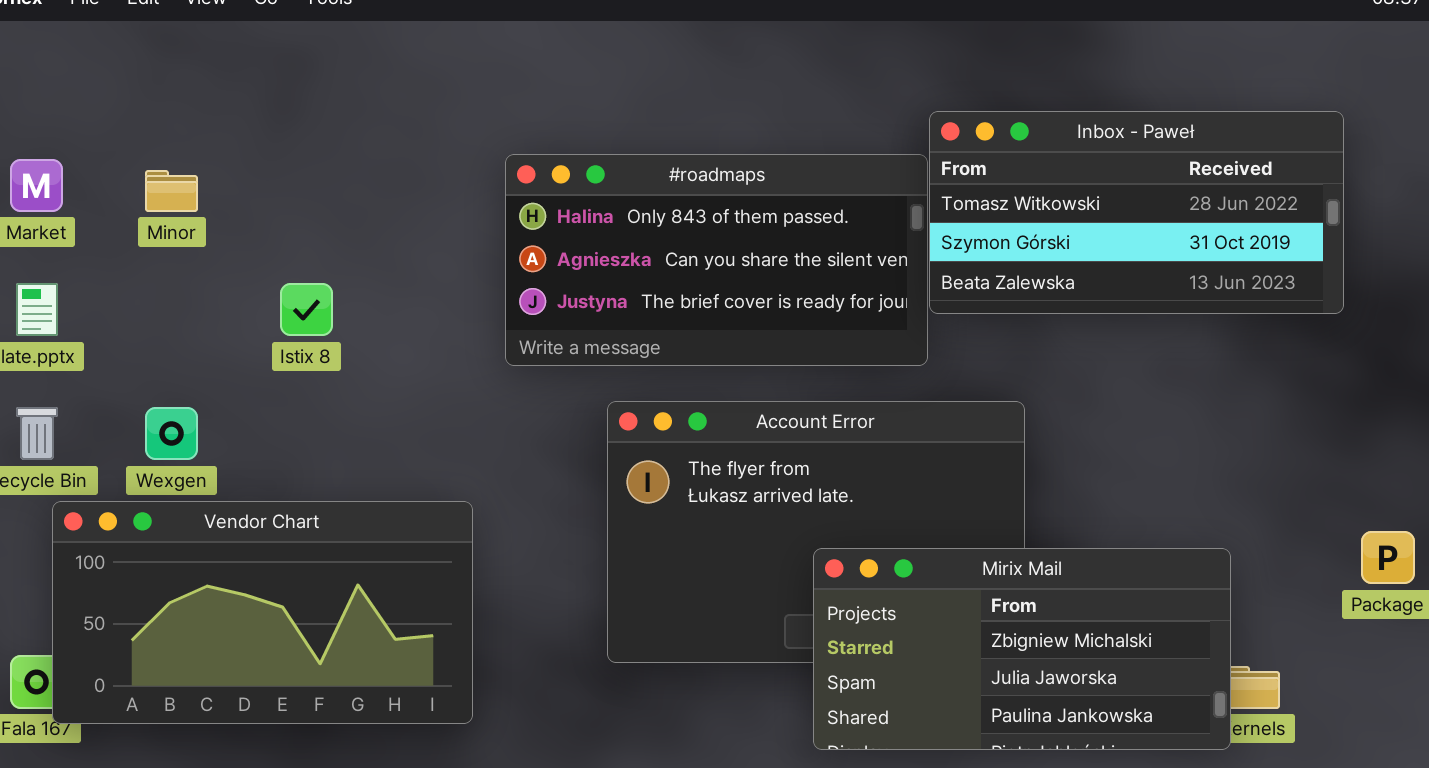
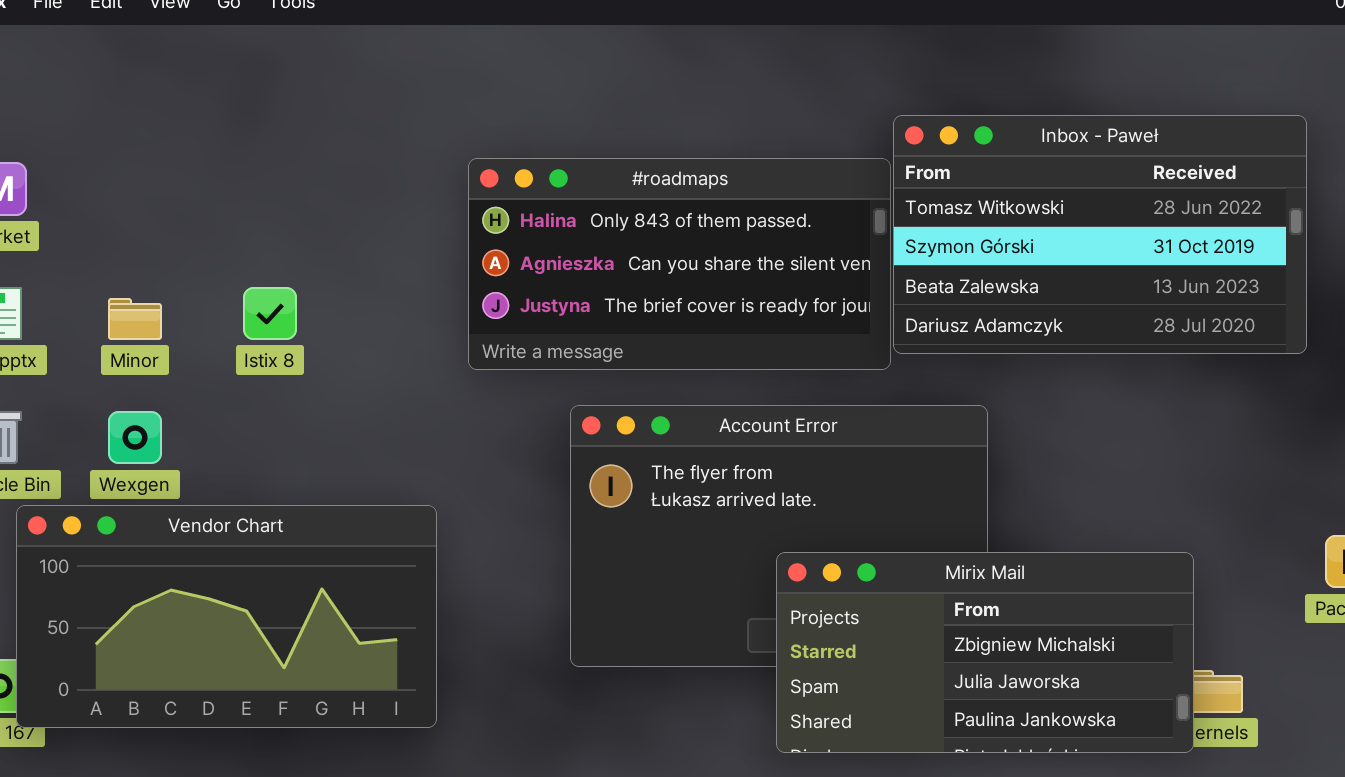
Inbox - Paweł: [929,111,1344,314] -> [893,115,1307,354], resized
Minor: [145,170,198,212] -> [108,298,162,340], moved

